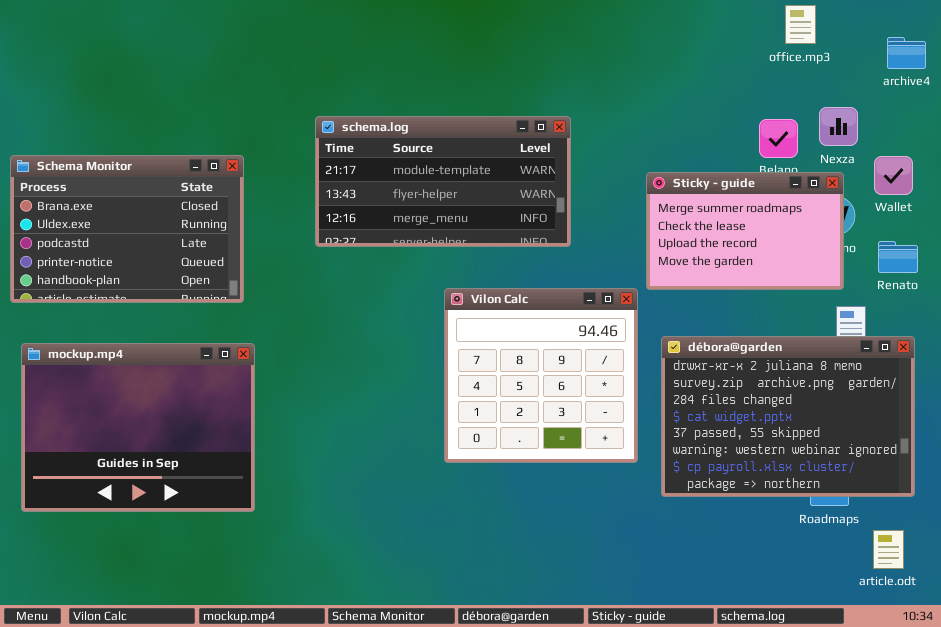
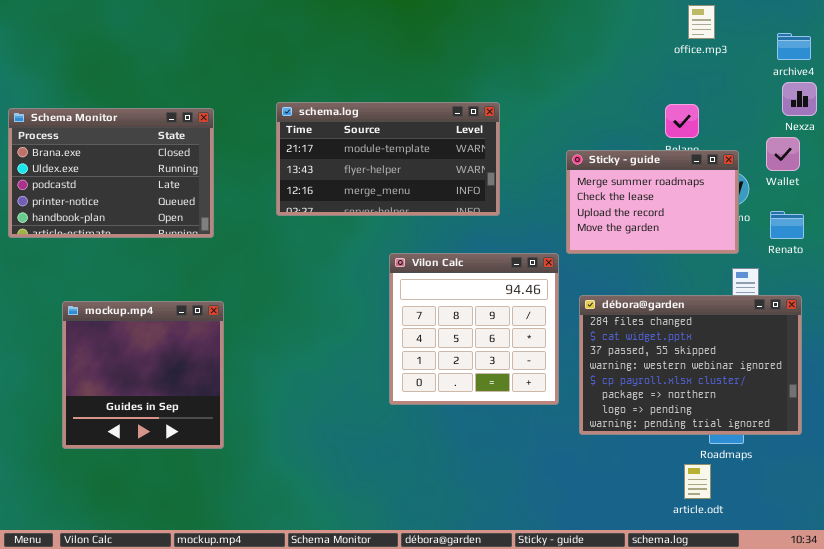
Nexza: [819,107,858,146] -> [782,82,817,116], moved
Schema Monitor: [10,155,244,303] -> [8,108,214,238], moved
débora@garden: [661,336,915,497] -> [579,295,802,435], scrolled down 2 rows
mockup.mp4: [21,343,255,512] -> [62,301,224,449], resized
article.odt: [873,530,904,569] -> [684,464,711,499], moved

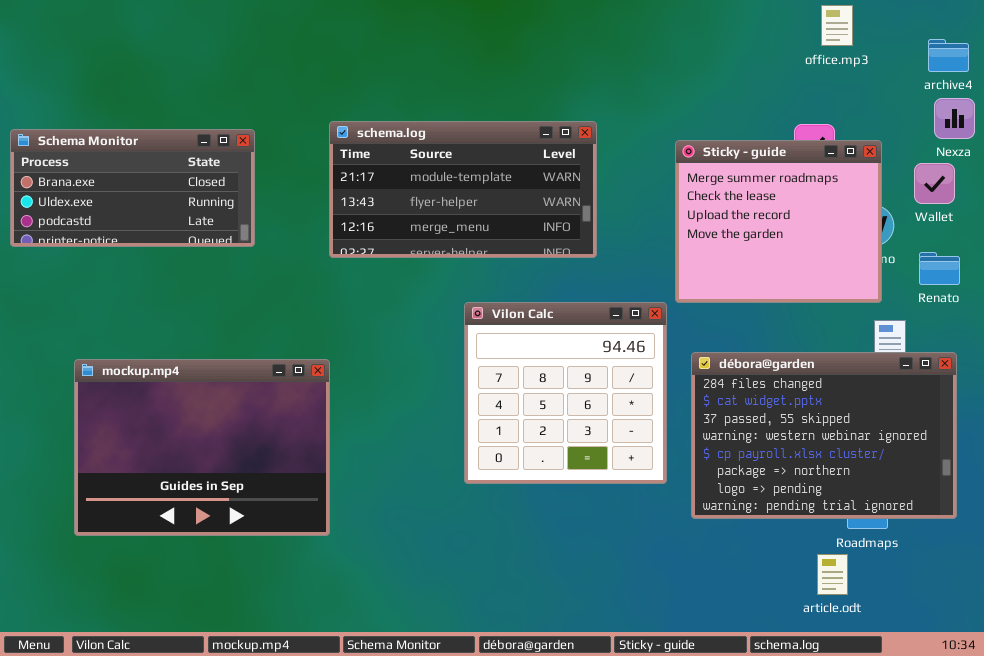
Schema Monitor: [8,108,214,238] -> [10,129,255,247], resized
Sticky - guide: [566,150,739,254] -> [675,140,882,303], resized
mockup.mp4: [62,301,224,449] -> [74,359,330,536], resized

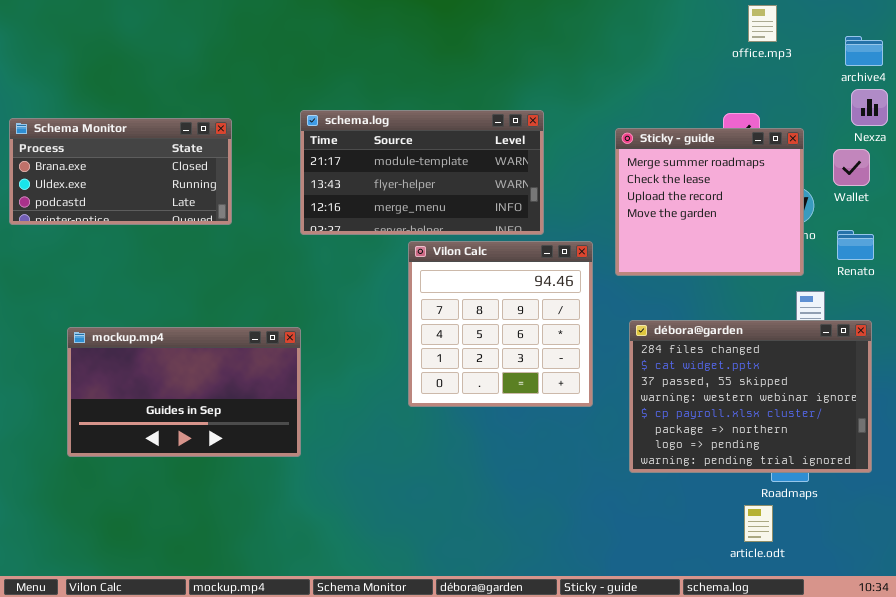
Vilon Calc: [464,302,667,484] -> [408,241,593,407], moved
mockup.mp4: [74,359,330,536] -> [67,327,301,457], resized

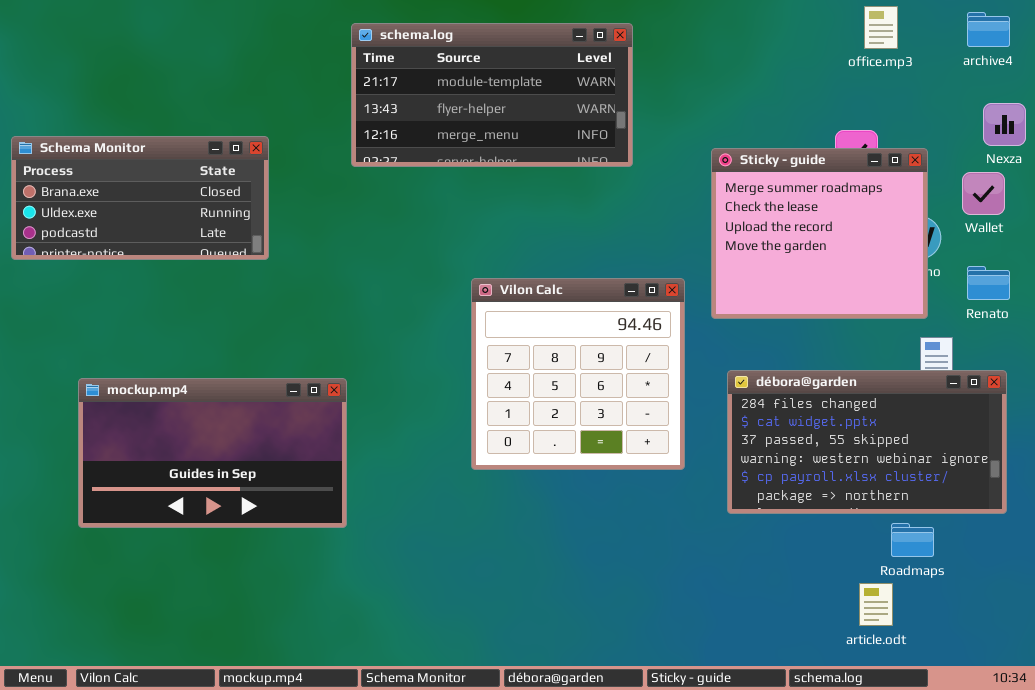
archive4: [845,36,883,66] -> [967,12,1010,47], moved
schema.log: [300,110,544,235] -> [351,23,633,167], moved
débora@garden: [629,320,872,473] -> [727,370,1007,514], resized

